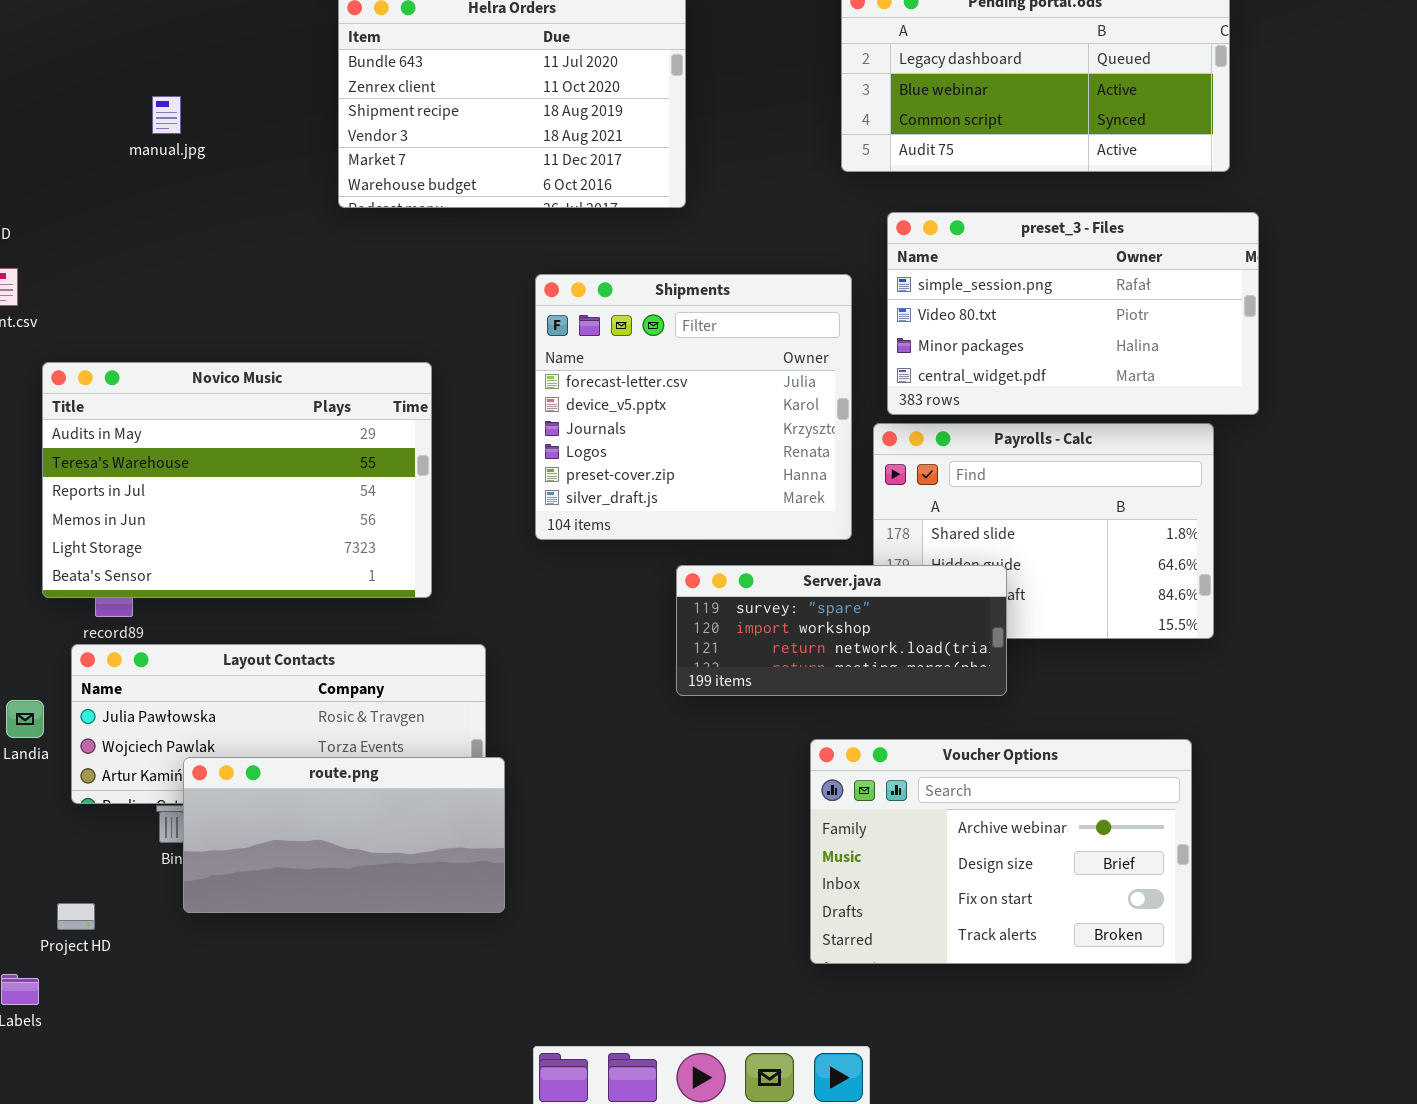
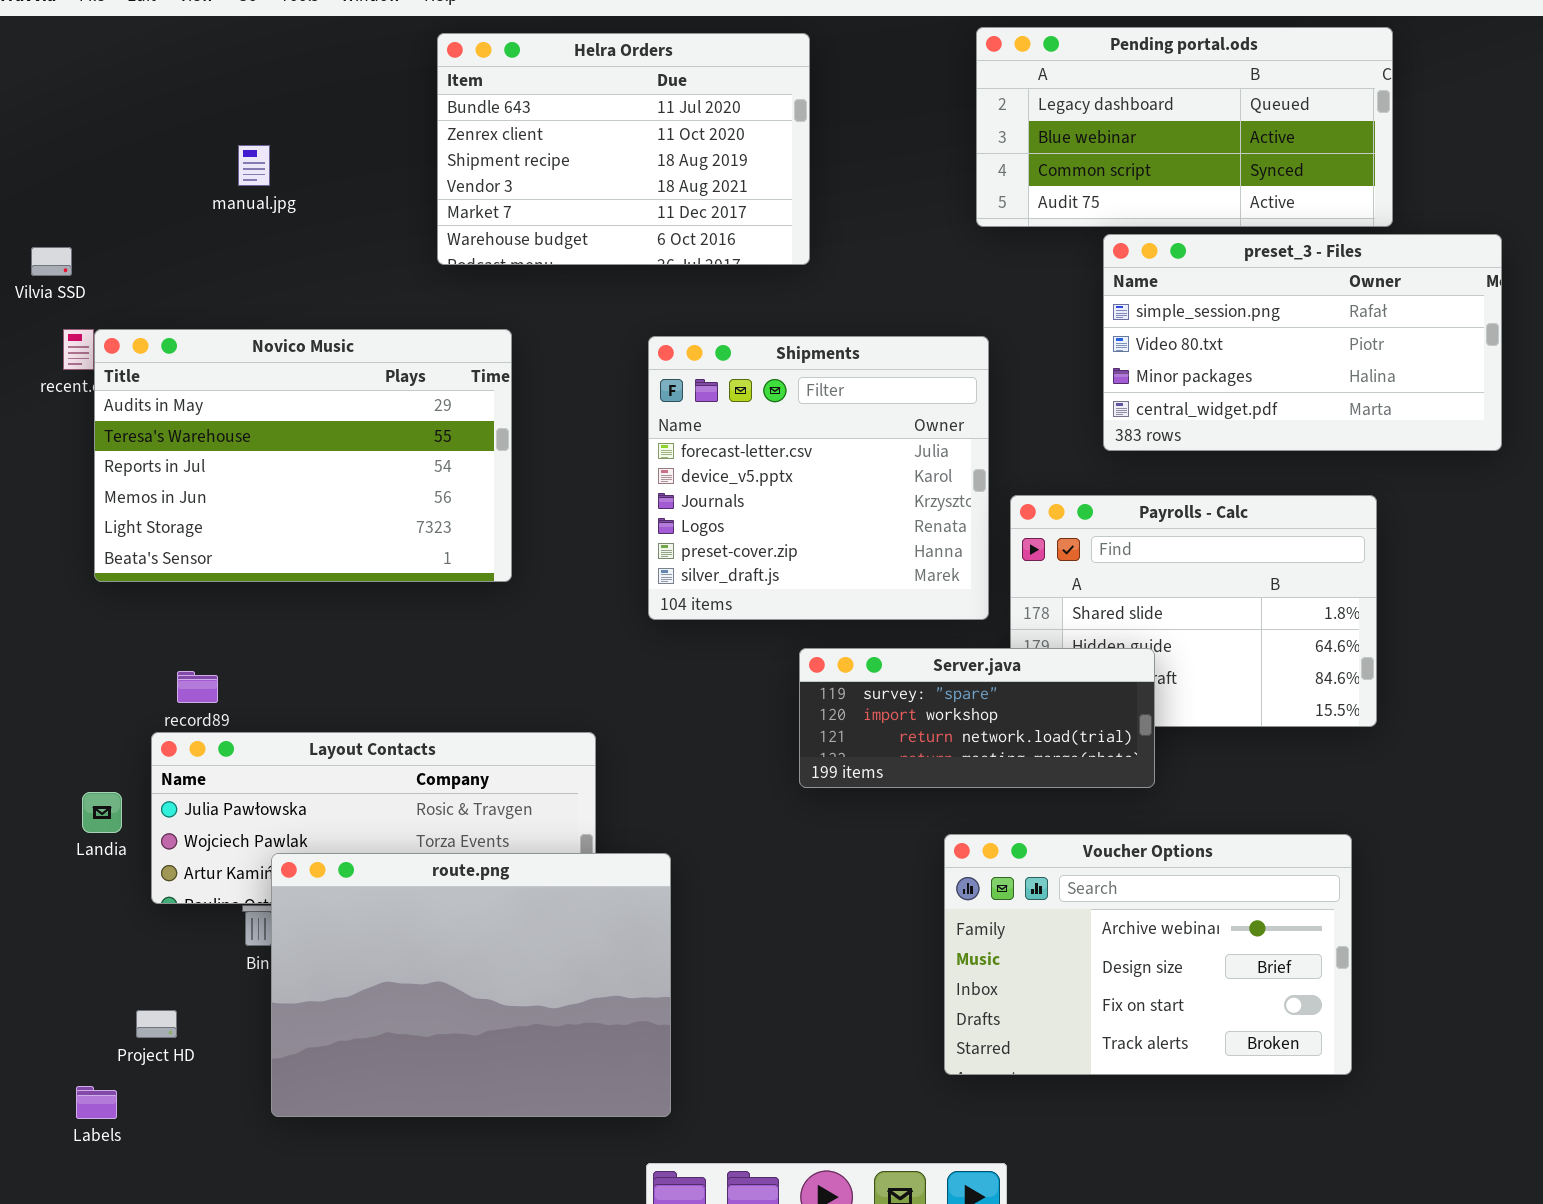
preset_3 - Files: [887,212,1259,415] -> [1103,234,1502,451], moved
Novico Music: [42,362,432,598] -> [94,329,512,582], moved
route.png: [183,757,505,913] -> [271,853,671,1117], resized

